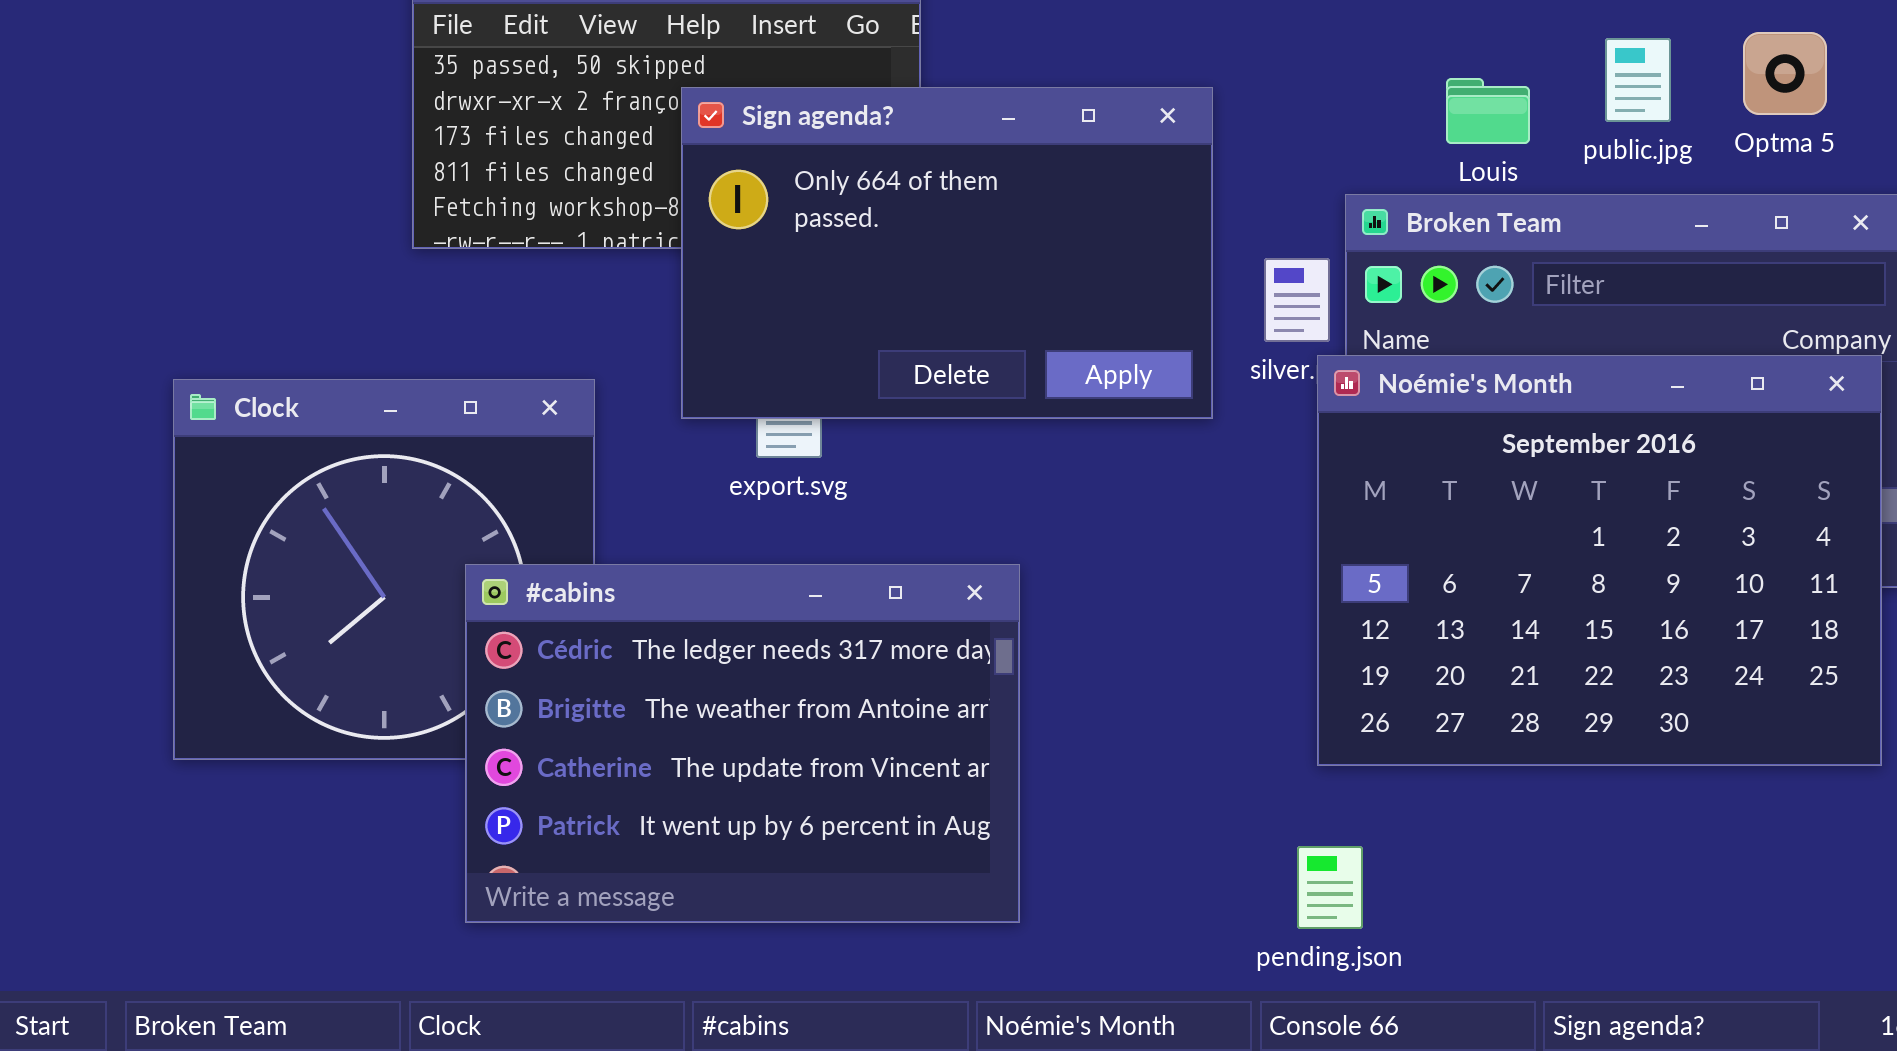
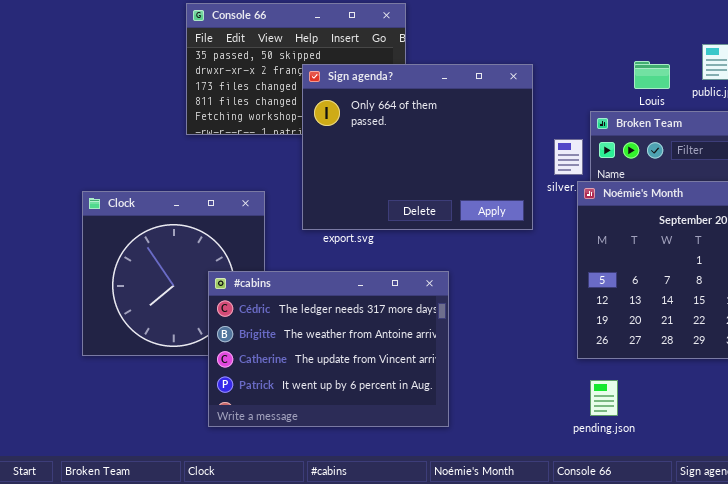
Sign agenda?: [681,87,1213,419] -> [302,64,533,230], resized
pending.json: [1297,846,1363,929] -> [590,380,618,416], moved

